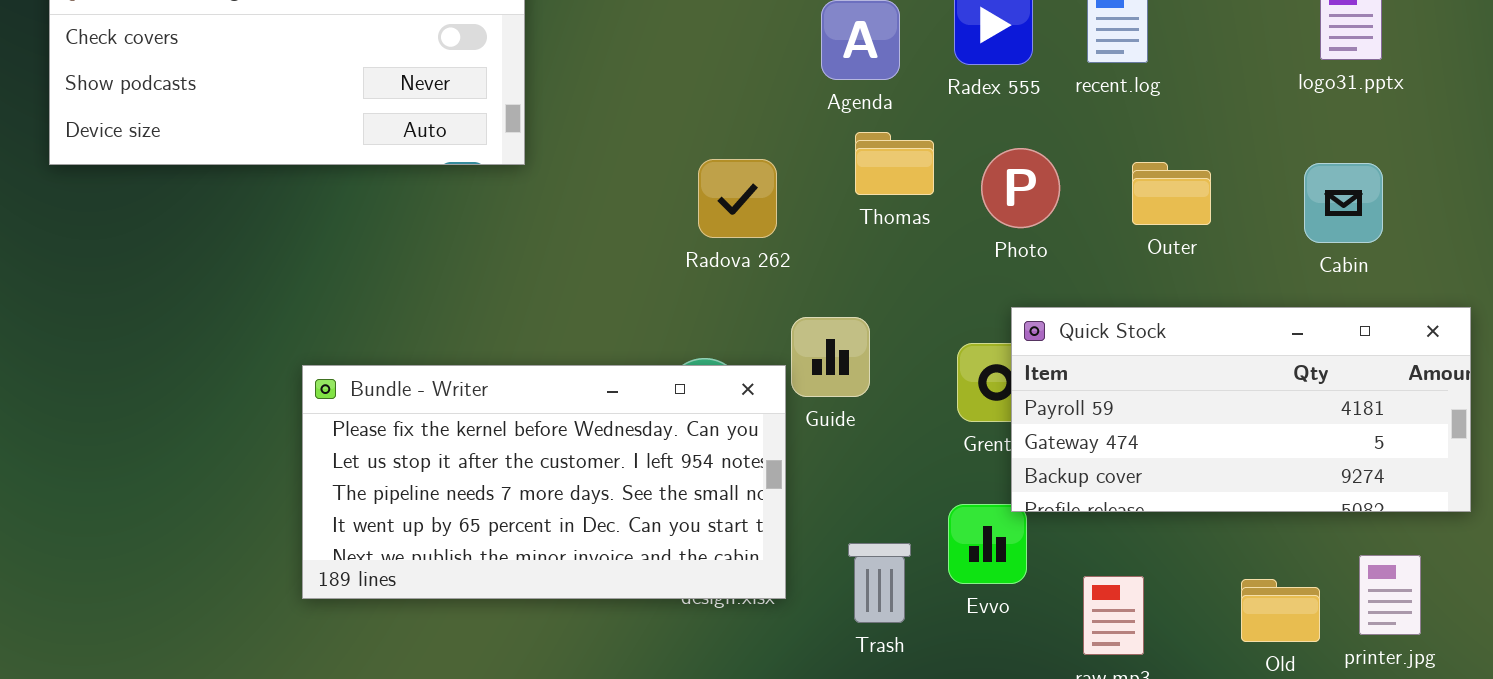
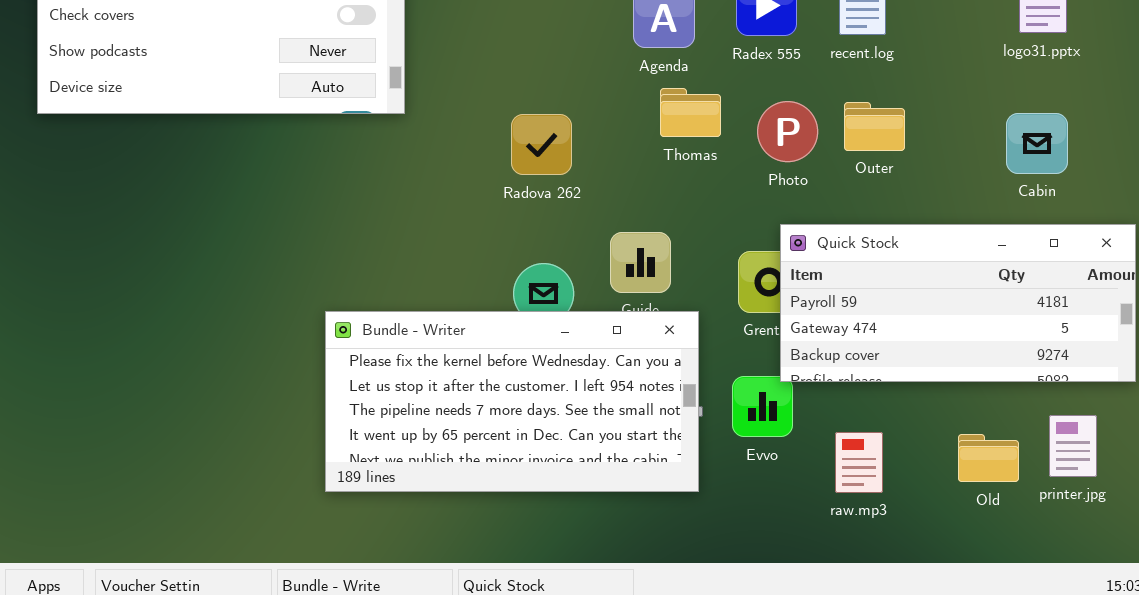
Radova 262: [698,159,777,238] -> [511,114,572,175], moved
Outer: [1132,162,1211,225] -> [844,102,905,151], moved
Bundle - Writer: [302,365,786,599] -> [325,311,699,492], moved

